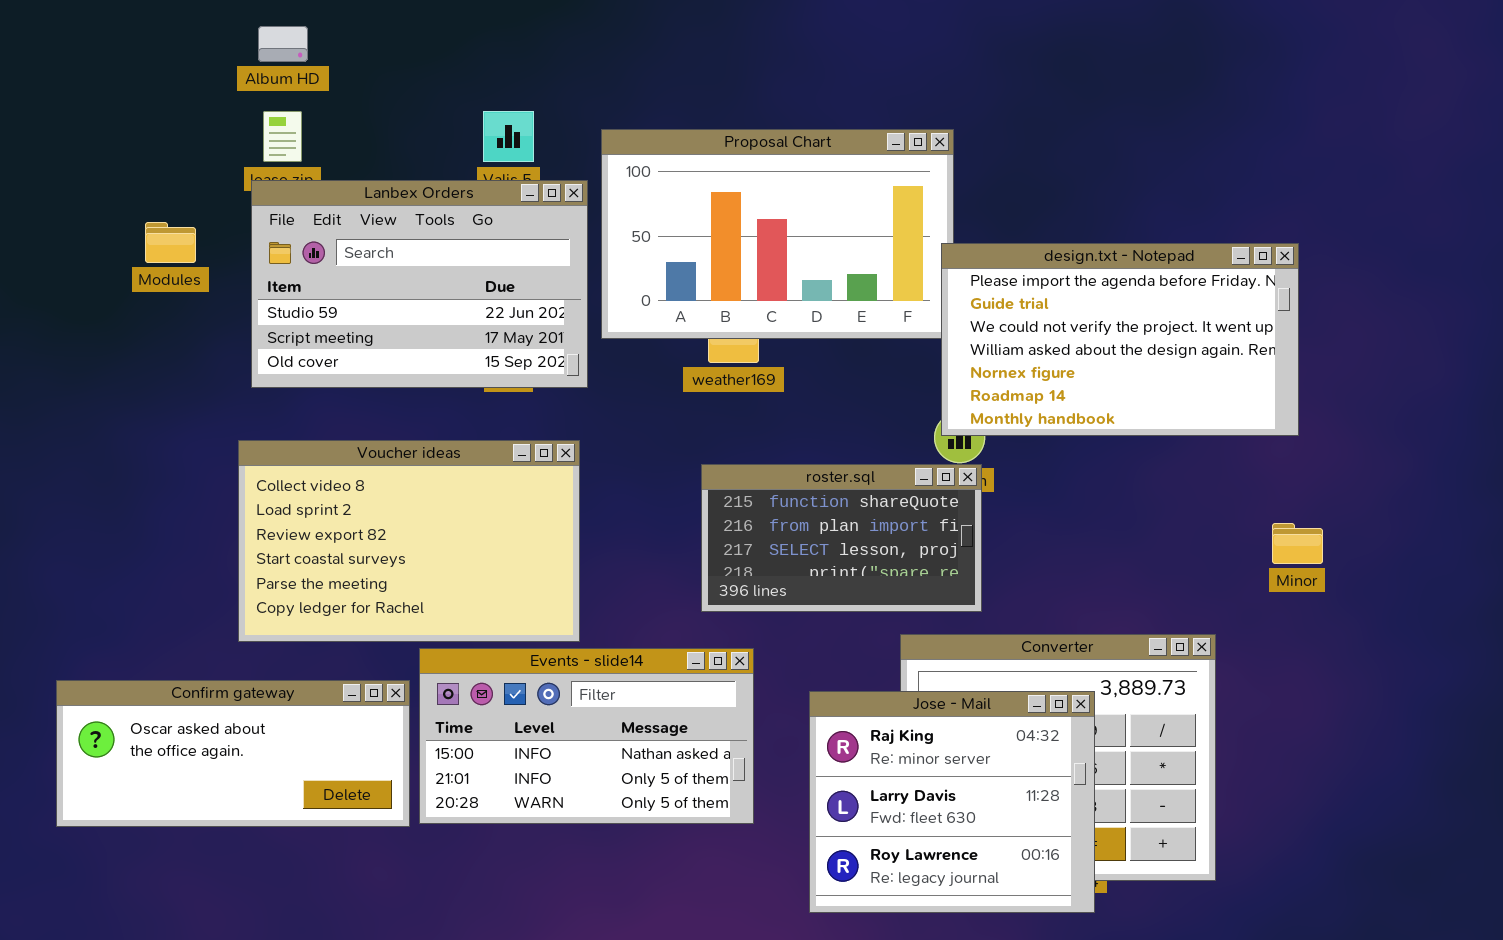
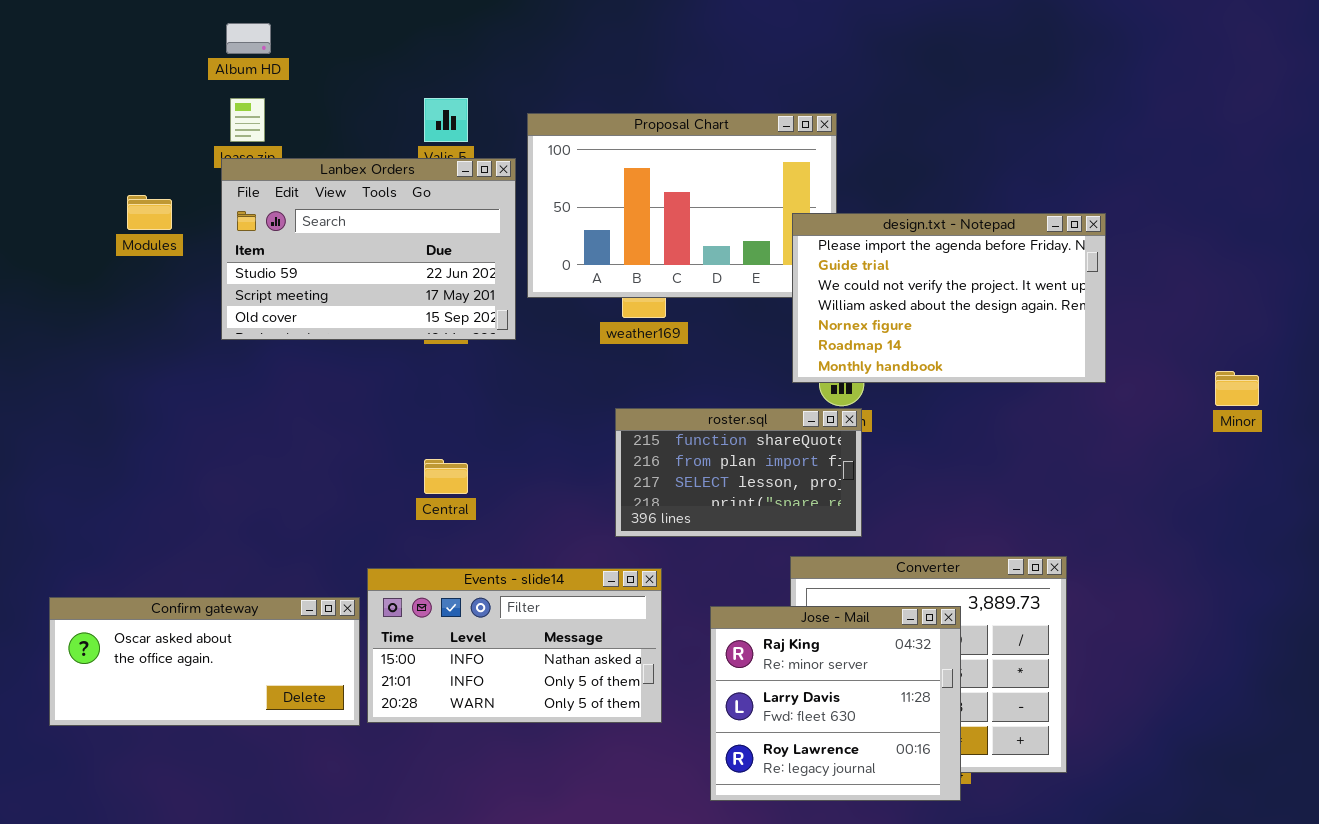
design.txt - Notepad: [941,243,1299,436] -> [792,213,1106,383], moved
Voucher ideas: [238,440,580,642] -> none, closed
Minor: [1272,523,1323,564] -> [1215,371,1259,406], moved

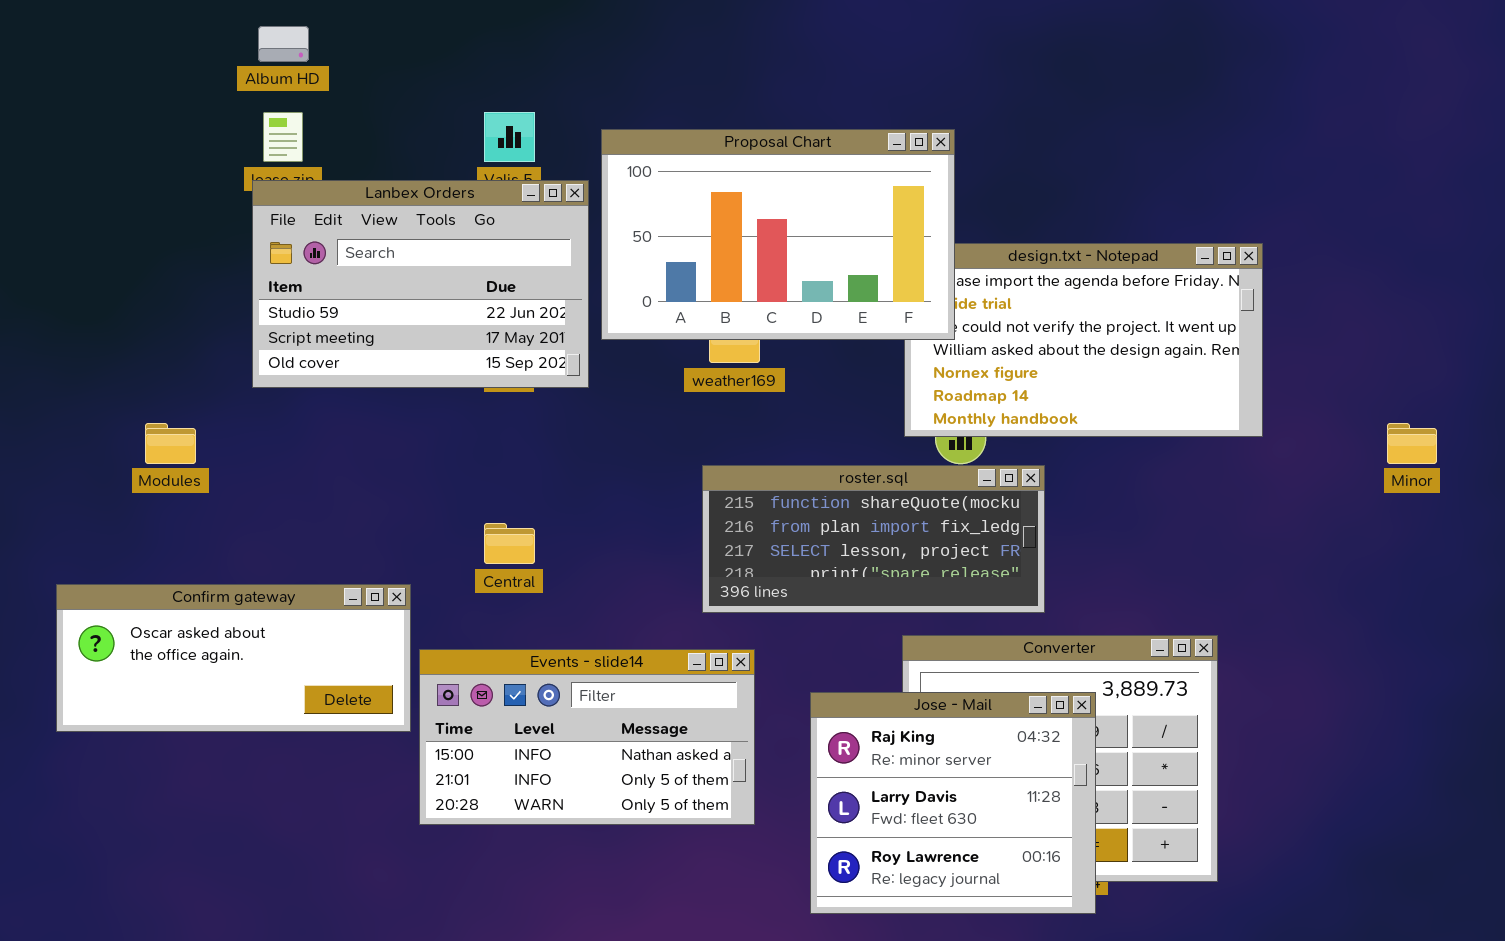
Proposal Chart: [527,113,837,298] -> [601,129,955,340], raised
Modules: [127,195,172,230] -> [145,423,196,464], moved
roster.sql: [615,408,862,537] -> [702,465,1045,613], resized
Confirm gateway: [49,597,360,726] -> [56,584,411,732], moved

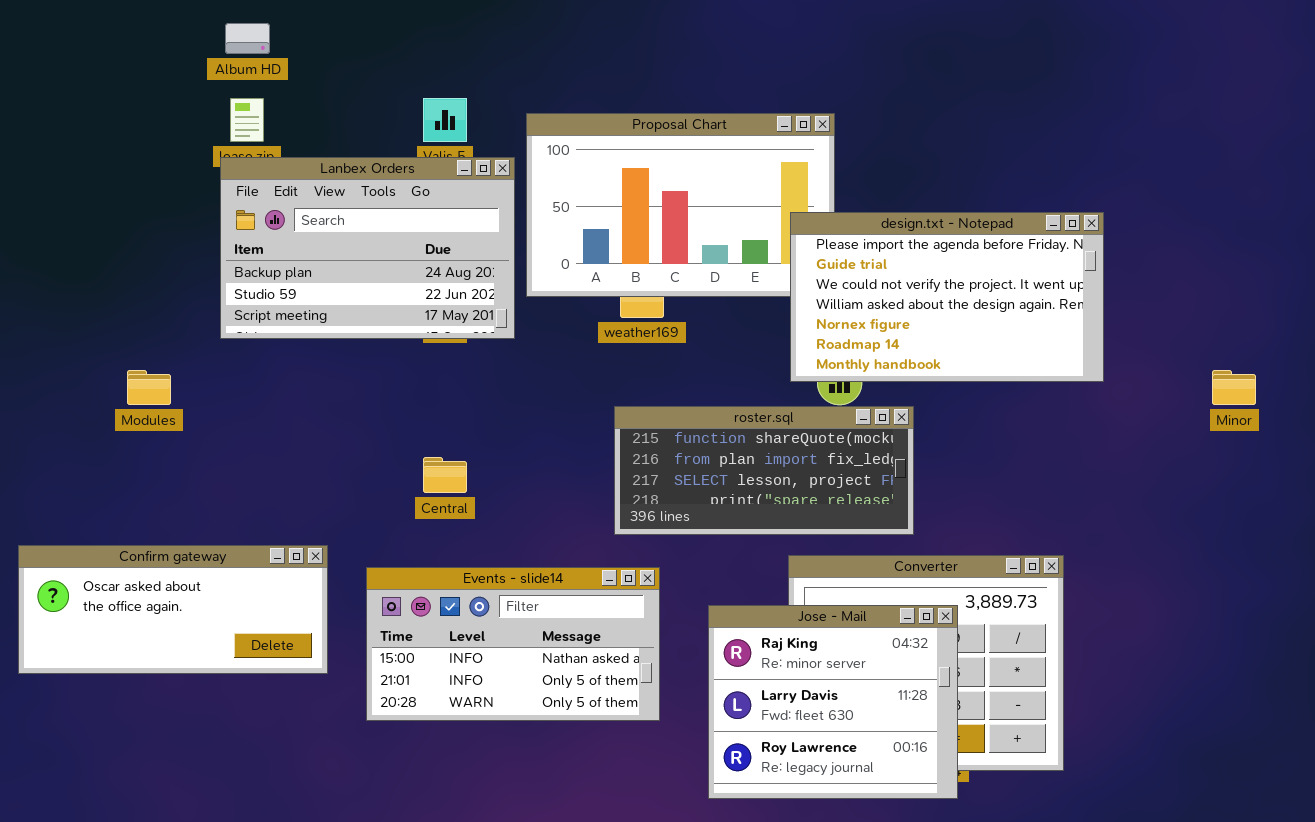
Lanbex Orders: [252,180,589,388] -> [220,157,515,339], scrolled up 1 row
design.txt - Notepad: [904,243,1263,437] -> [790,212,1104,382], raised
Confirm gateway: [56,584,411,732] -> [18,545,328,674], moved

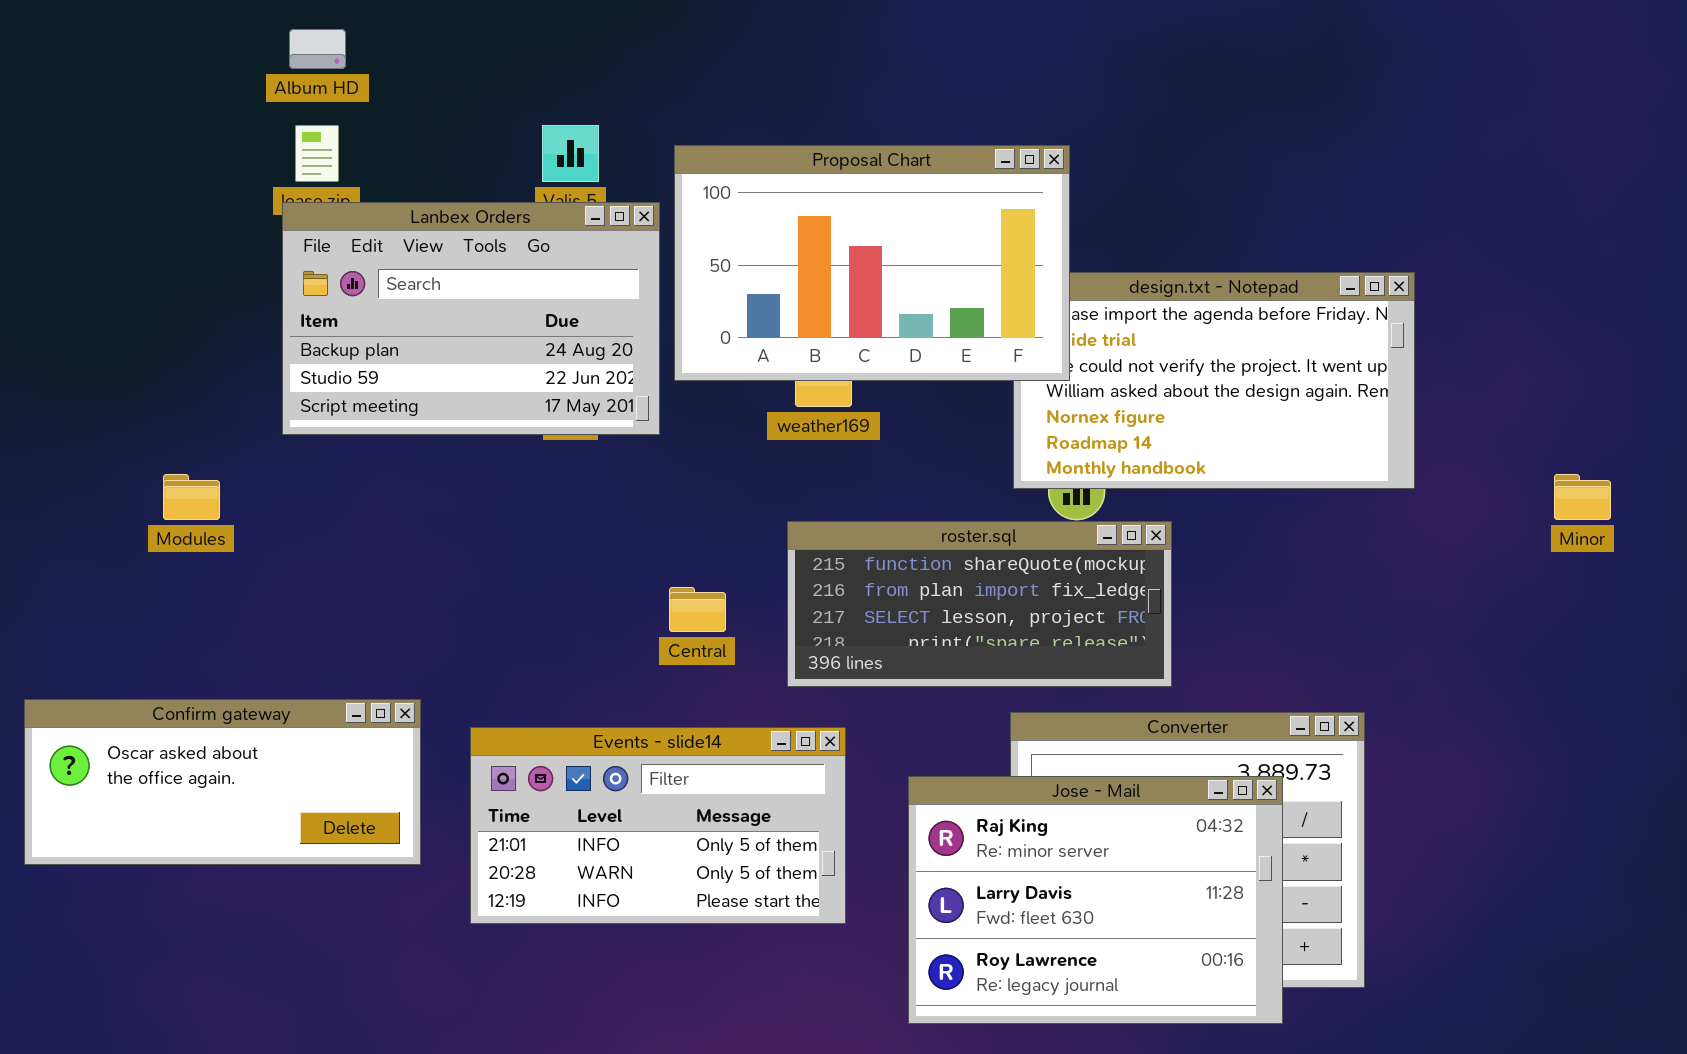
Proposal Chart: [526,113,835,297] -> [674,145,1070,381], raised
Central: [423,457,467,493] -> [669,587,726,632], moved
Events - slide14: [366,567,660,721] -> [470,727,846,924], scrolled down 1 row
Jose - Mail: [708,605,958,799] -> [908,776,1283,1024], resized

